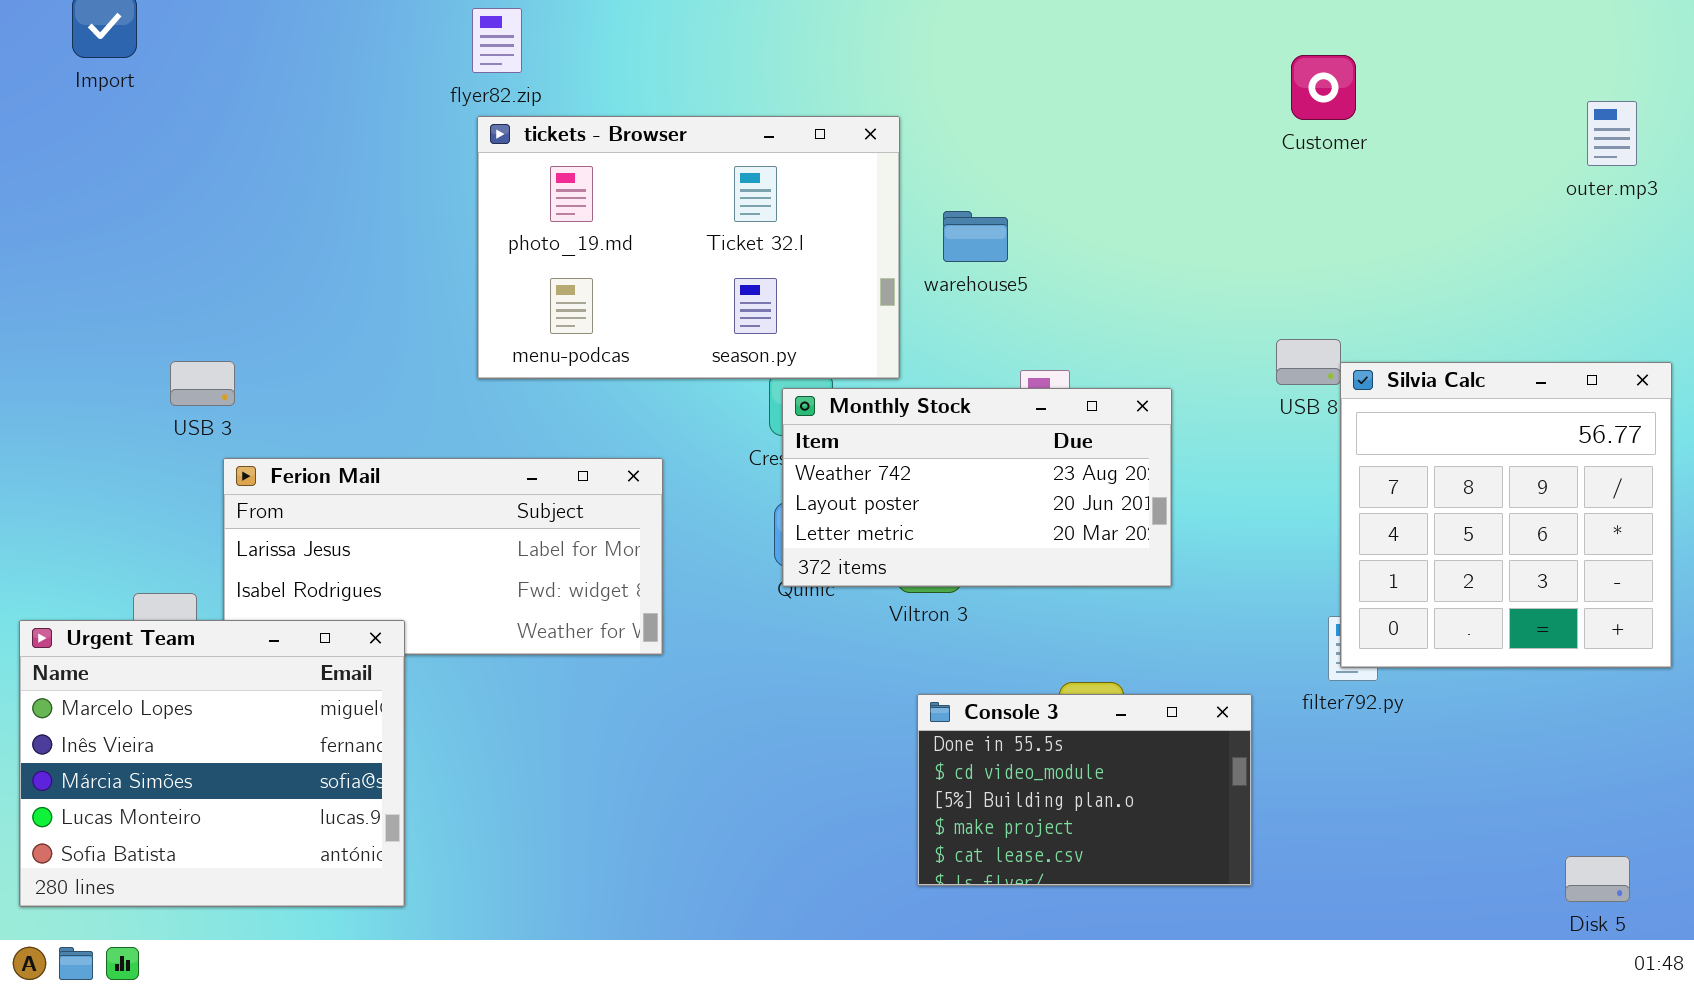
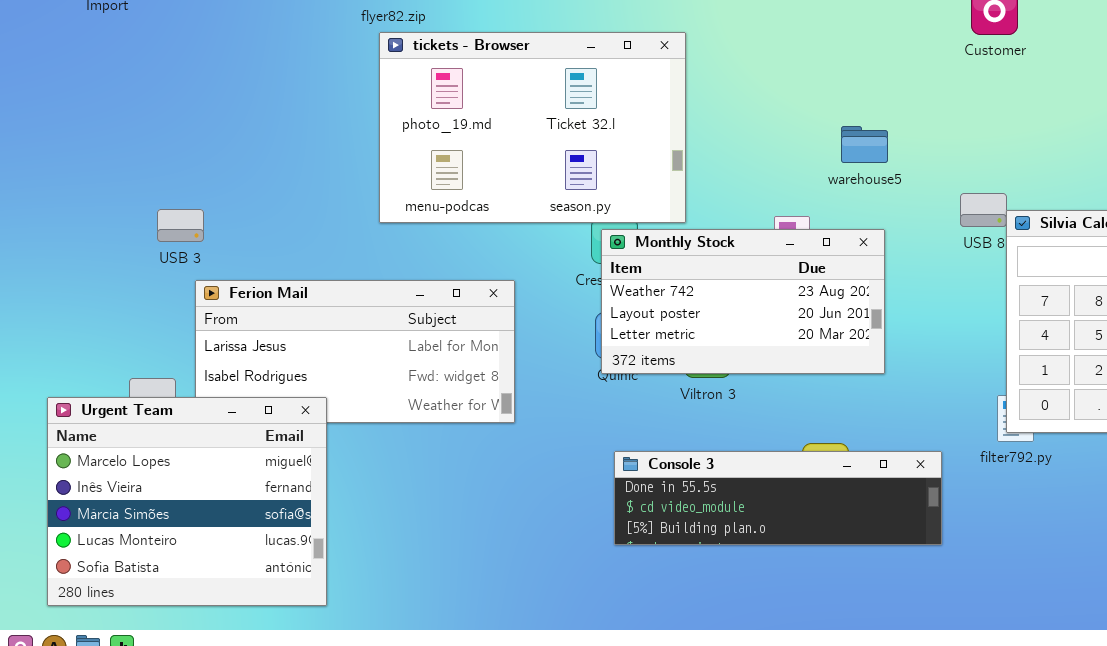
warehouse5: [943,211,1008,262] -> [841,126,888,163], moved
Console 3: [917,694,1252,886] -> [614,451,942,545], resized

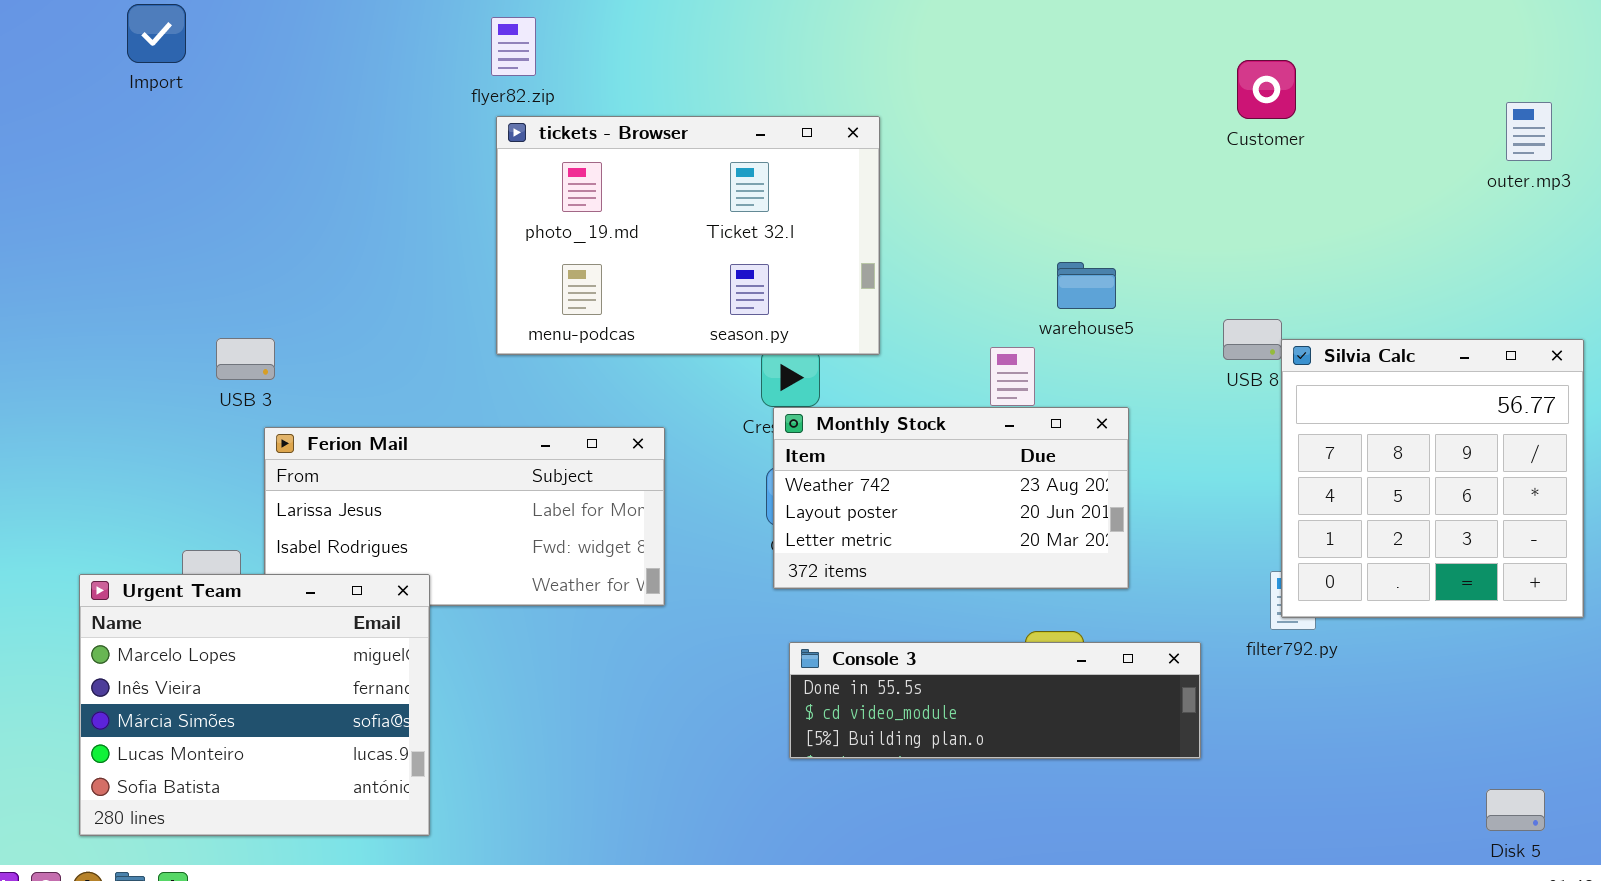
warehouse5: [841,126,888,163] -> [1057,262,1116,309], moved
Monthly Stock: [601,229,885,374] -> [773,407,1129,589], moved

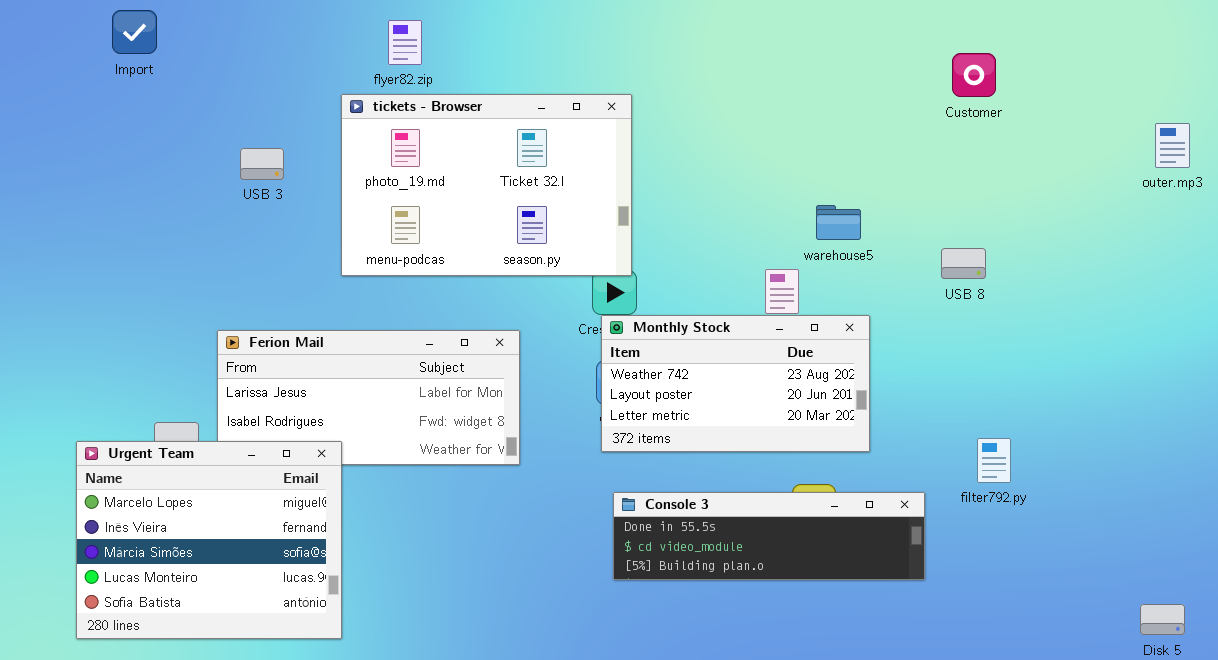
outer.mp3: [1506,102,1552,161] -> [1155,123,1190,168], moved
tickets - Browser: [496,116,880,355] -> [341,94,632,276], moved
USB 3: [216,338,275,380] -> [240,148,284,180], moved
Silvia Calc: [1281,339,1584,618] -> none, closed

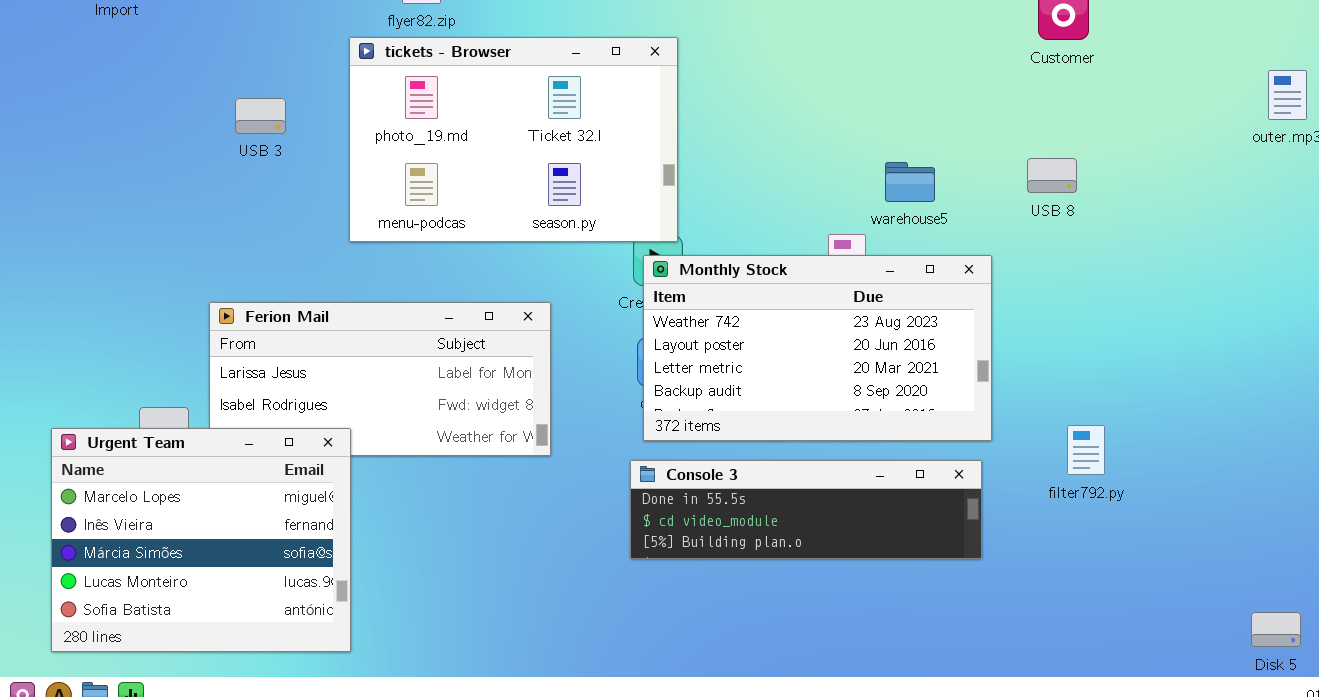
USB 8: [941,248,986,279] -> [1027,158,1077,193], moved
Monthly Stock: [601,315,870,452] -> [643,255,992,441], resized
Console 3: [613,492,925,580] -> [630,460,982,559], moved

